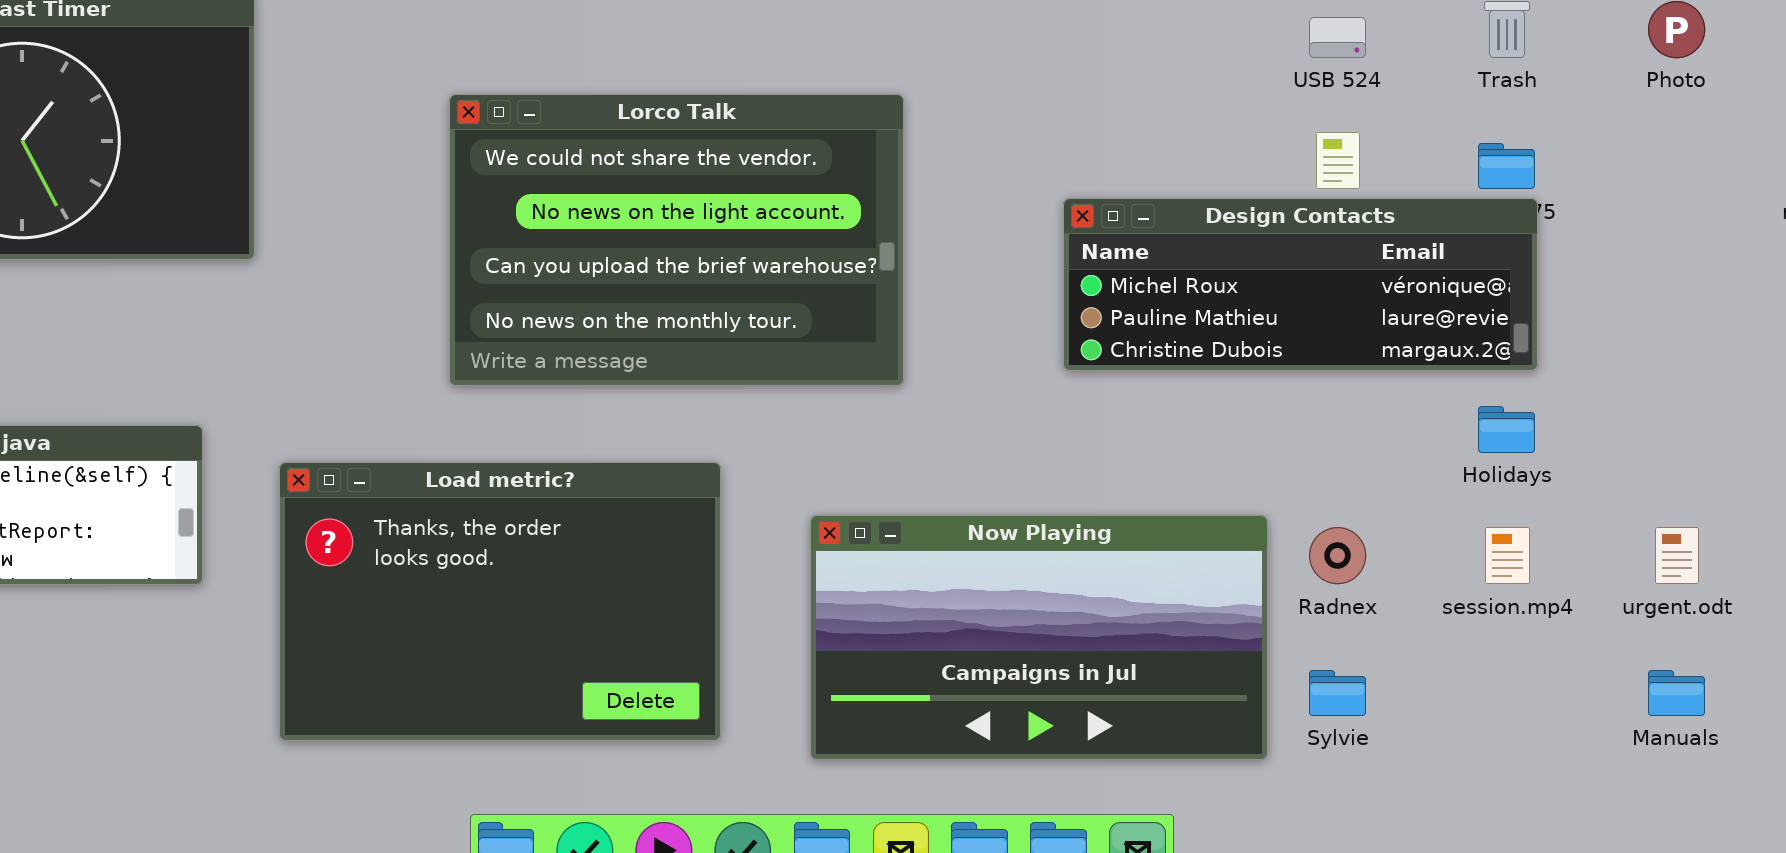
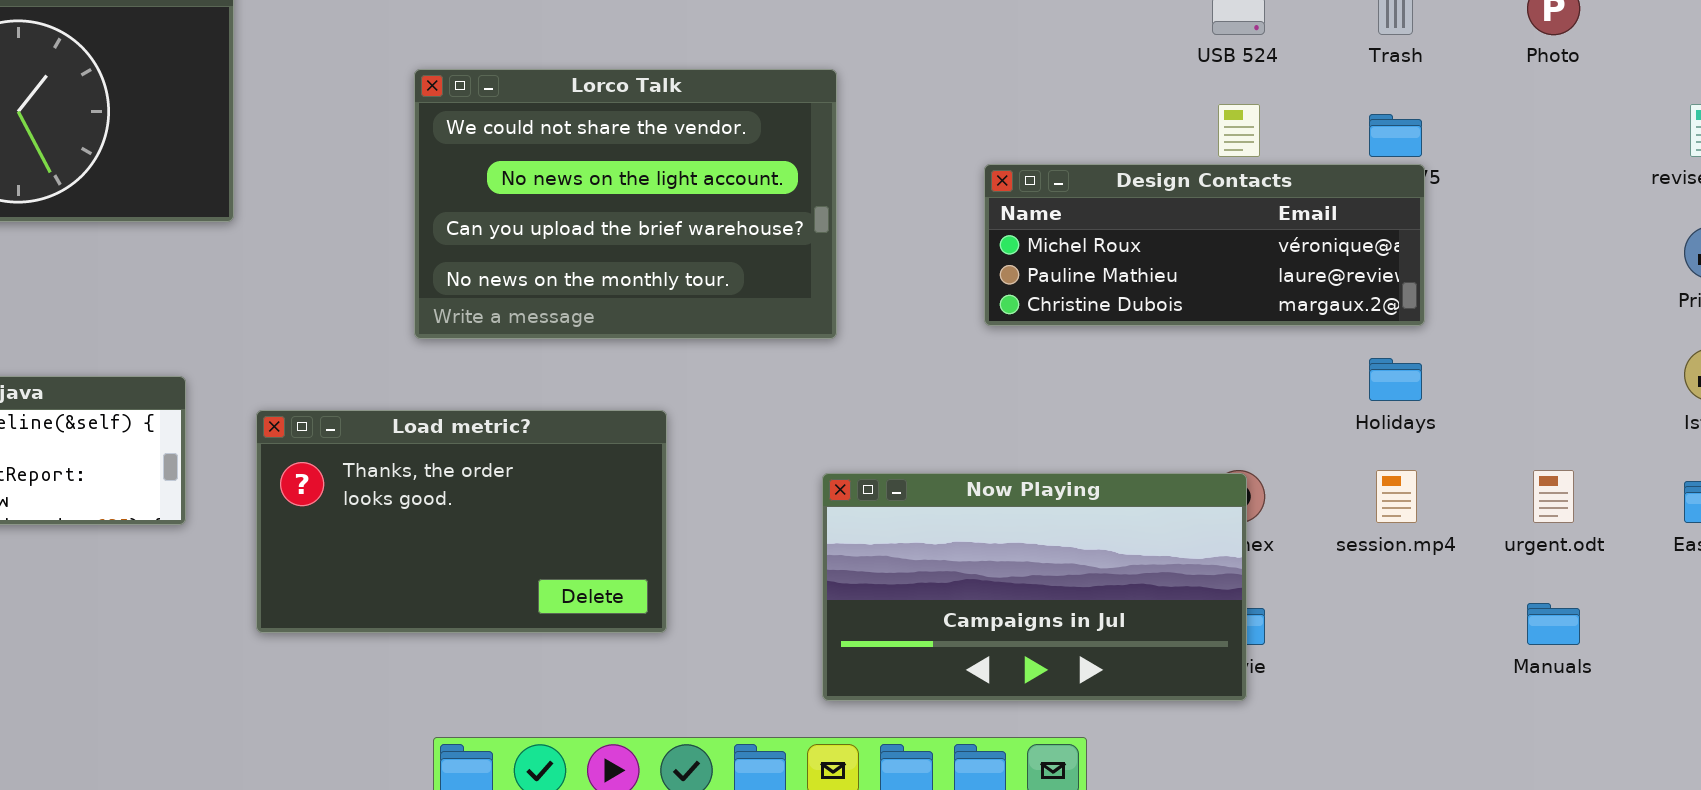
Load metric?: [279,462,721,741] -> [256,410,667,633], resized
Now Playing: [810,515,1268,760] -> [822,473,1247,701], moved

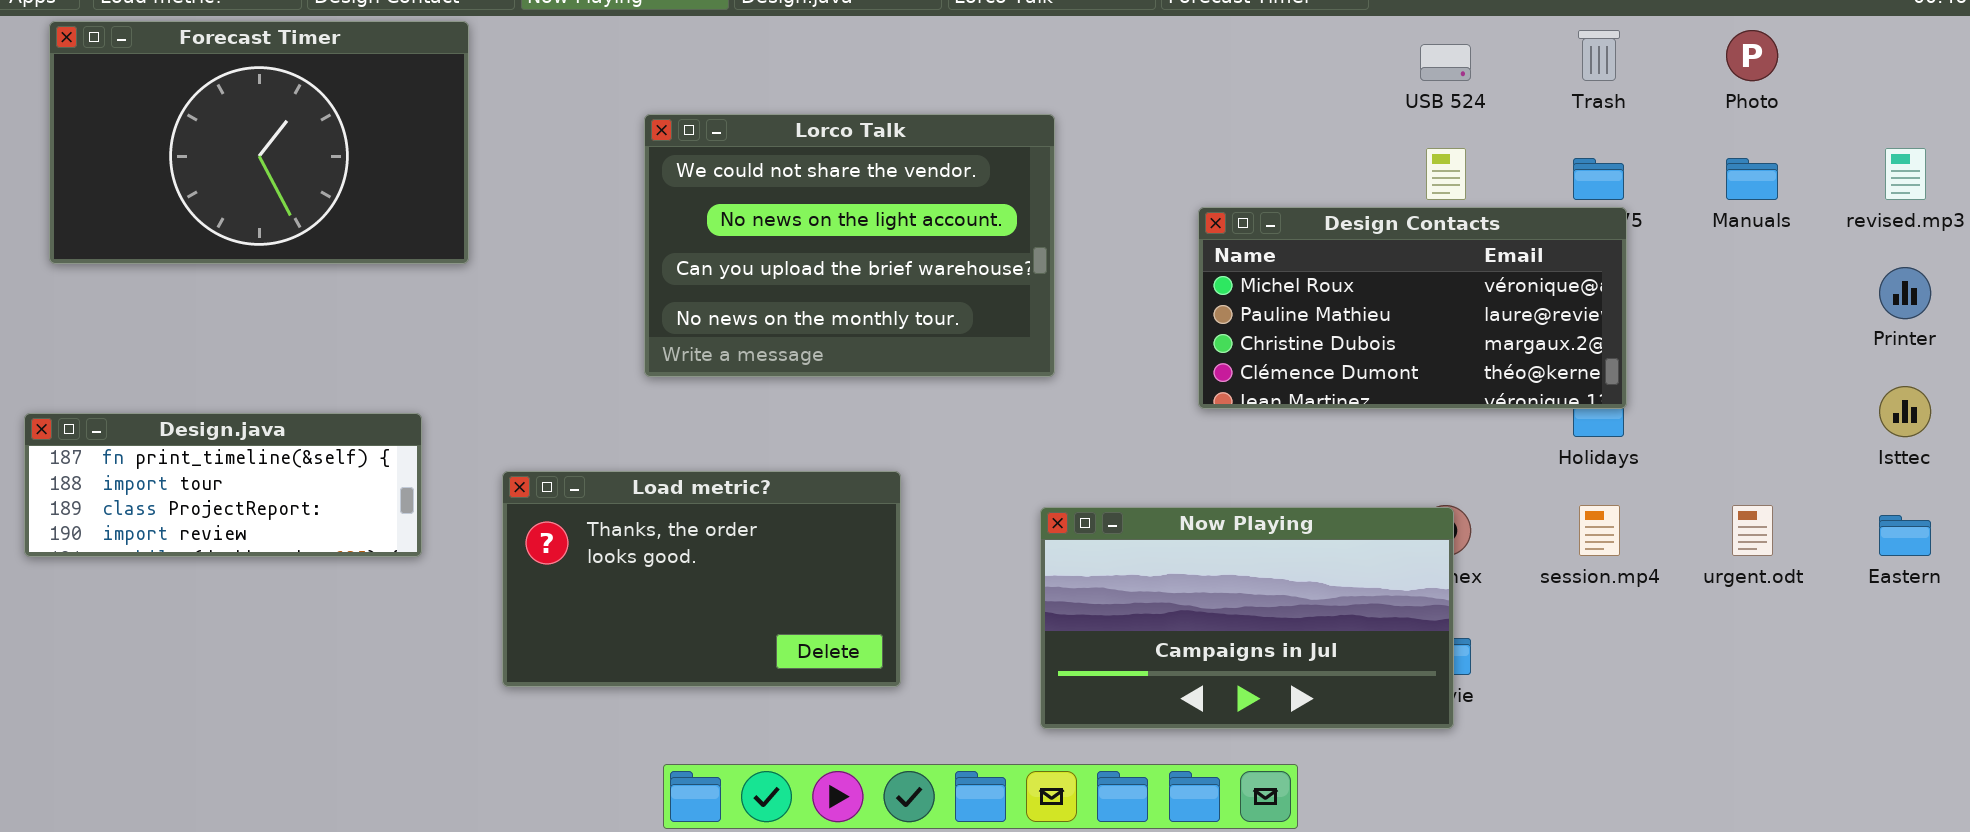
Design Contacts: [984,164,1425,326] -> [1198,207,1627,409], resized
Load metric?: [256,410,667,633] -> [502,471,901,687], moved
Manuals: [1527,603,1580,645] -> [1726,158,1778,200], moved

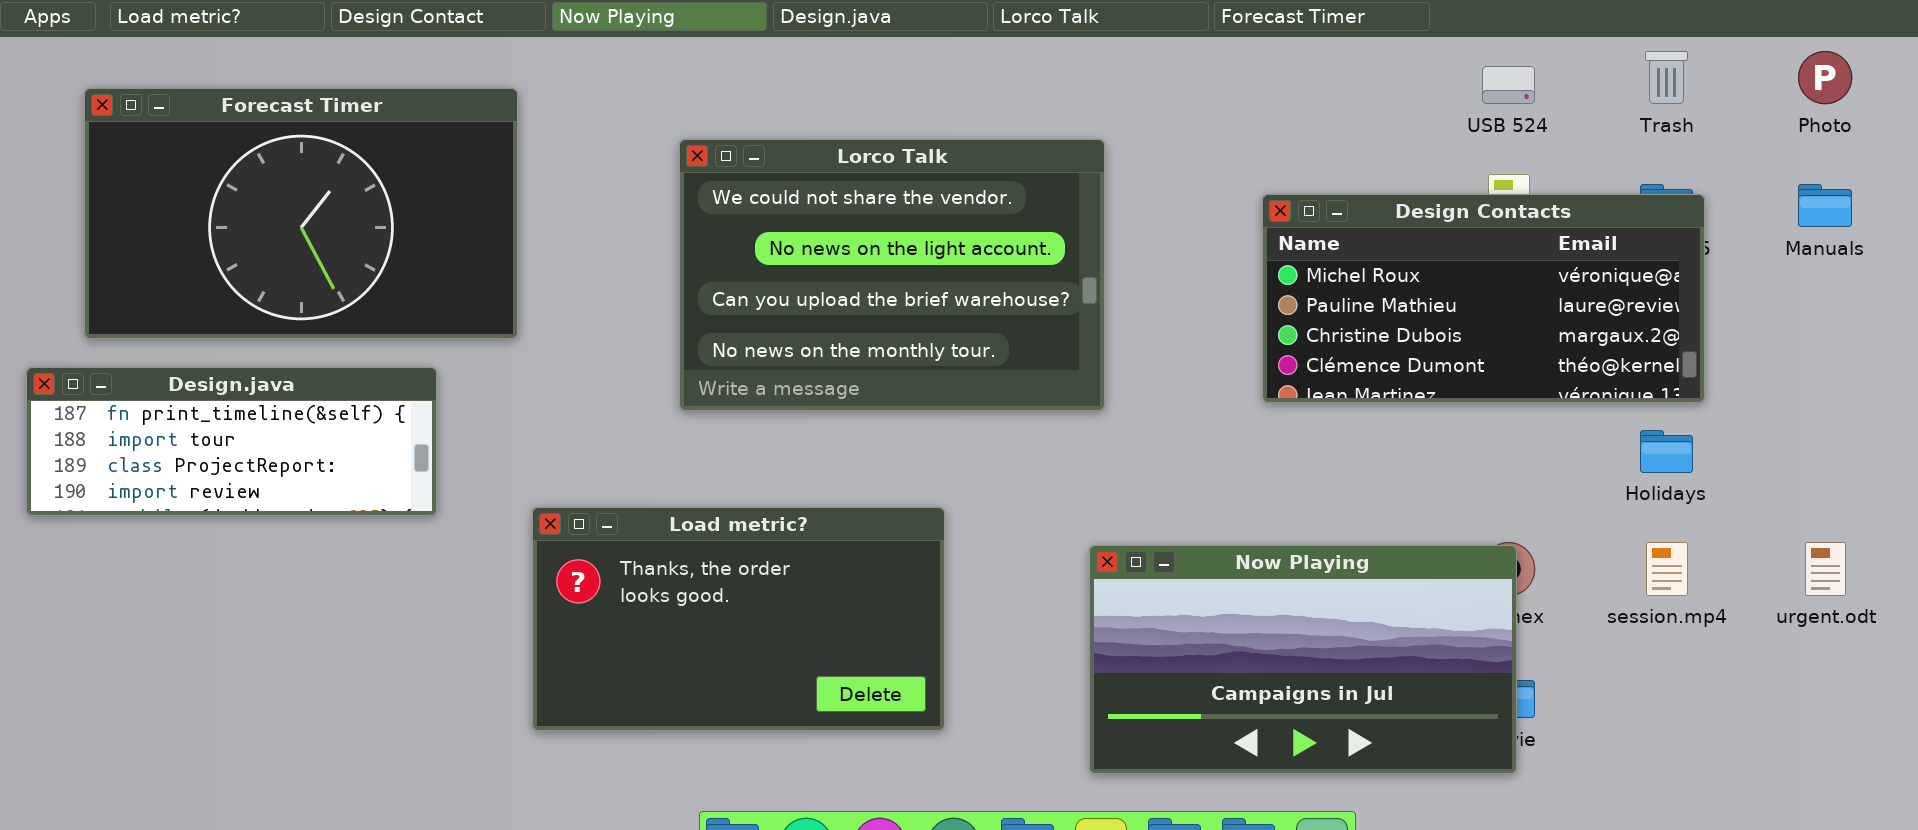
Forecast Timer: [49,21,469,264] -> [84,88,518,339], moved
Design Contacts: [1198,207,1627,409] -> [1262,194,1705,403], moved
Design.java: [24,413,422,557] -> [26,367,437,516], moved

